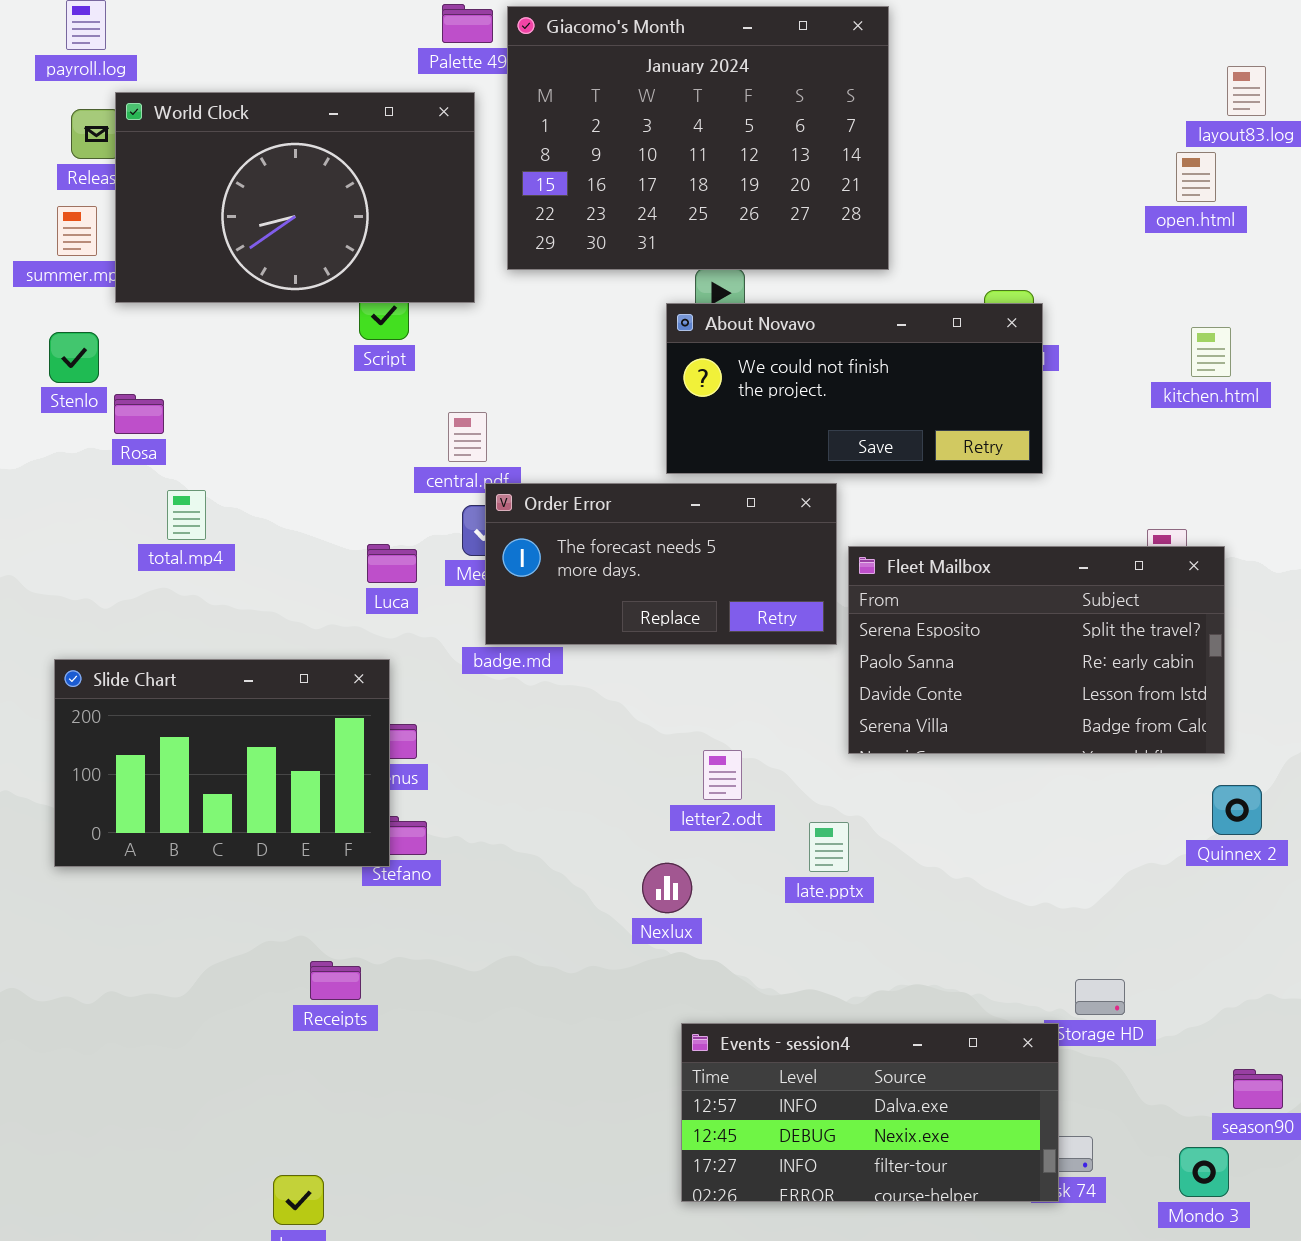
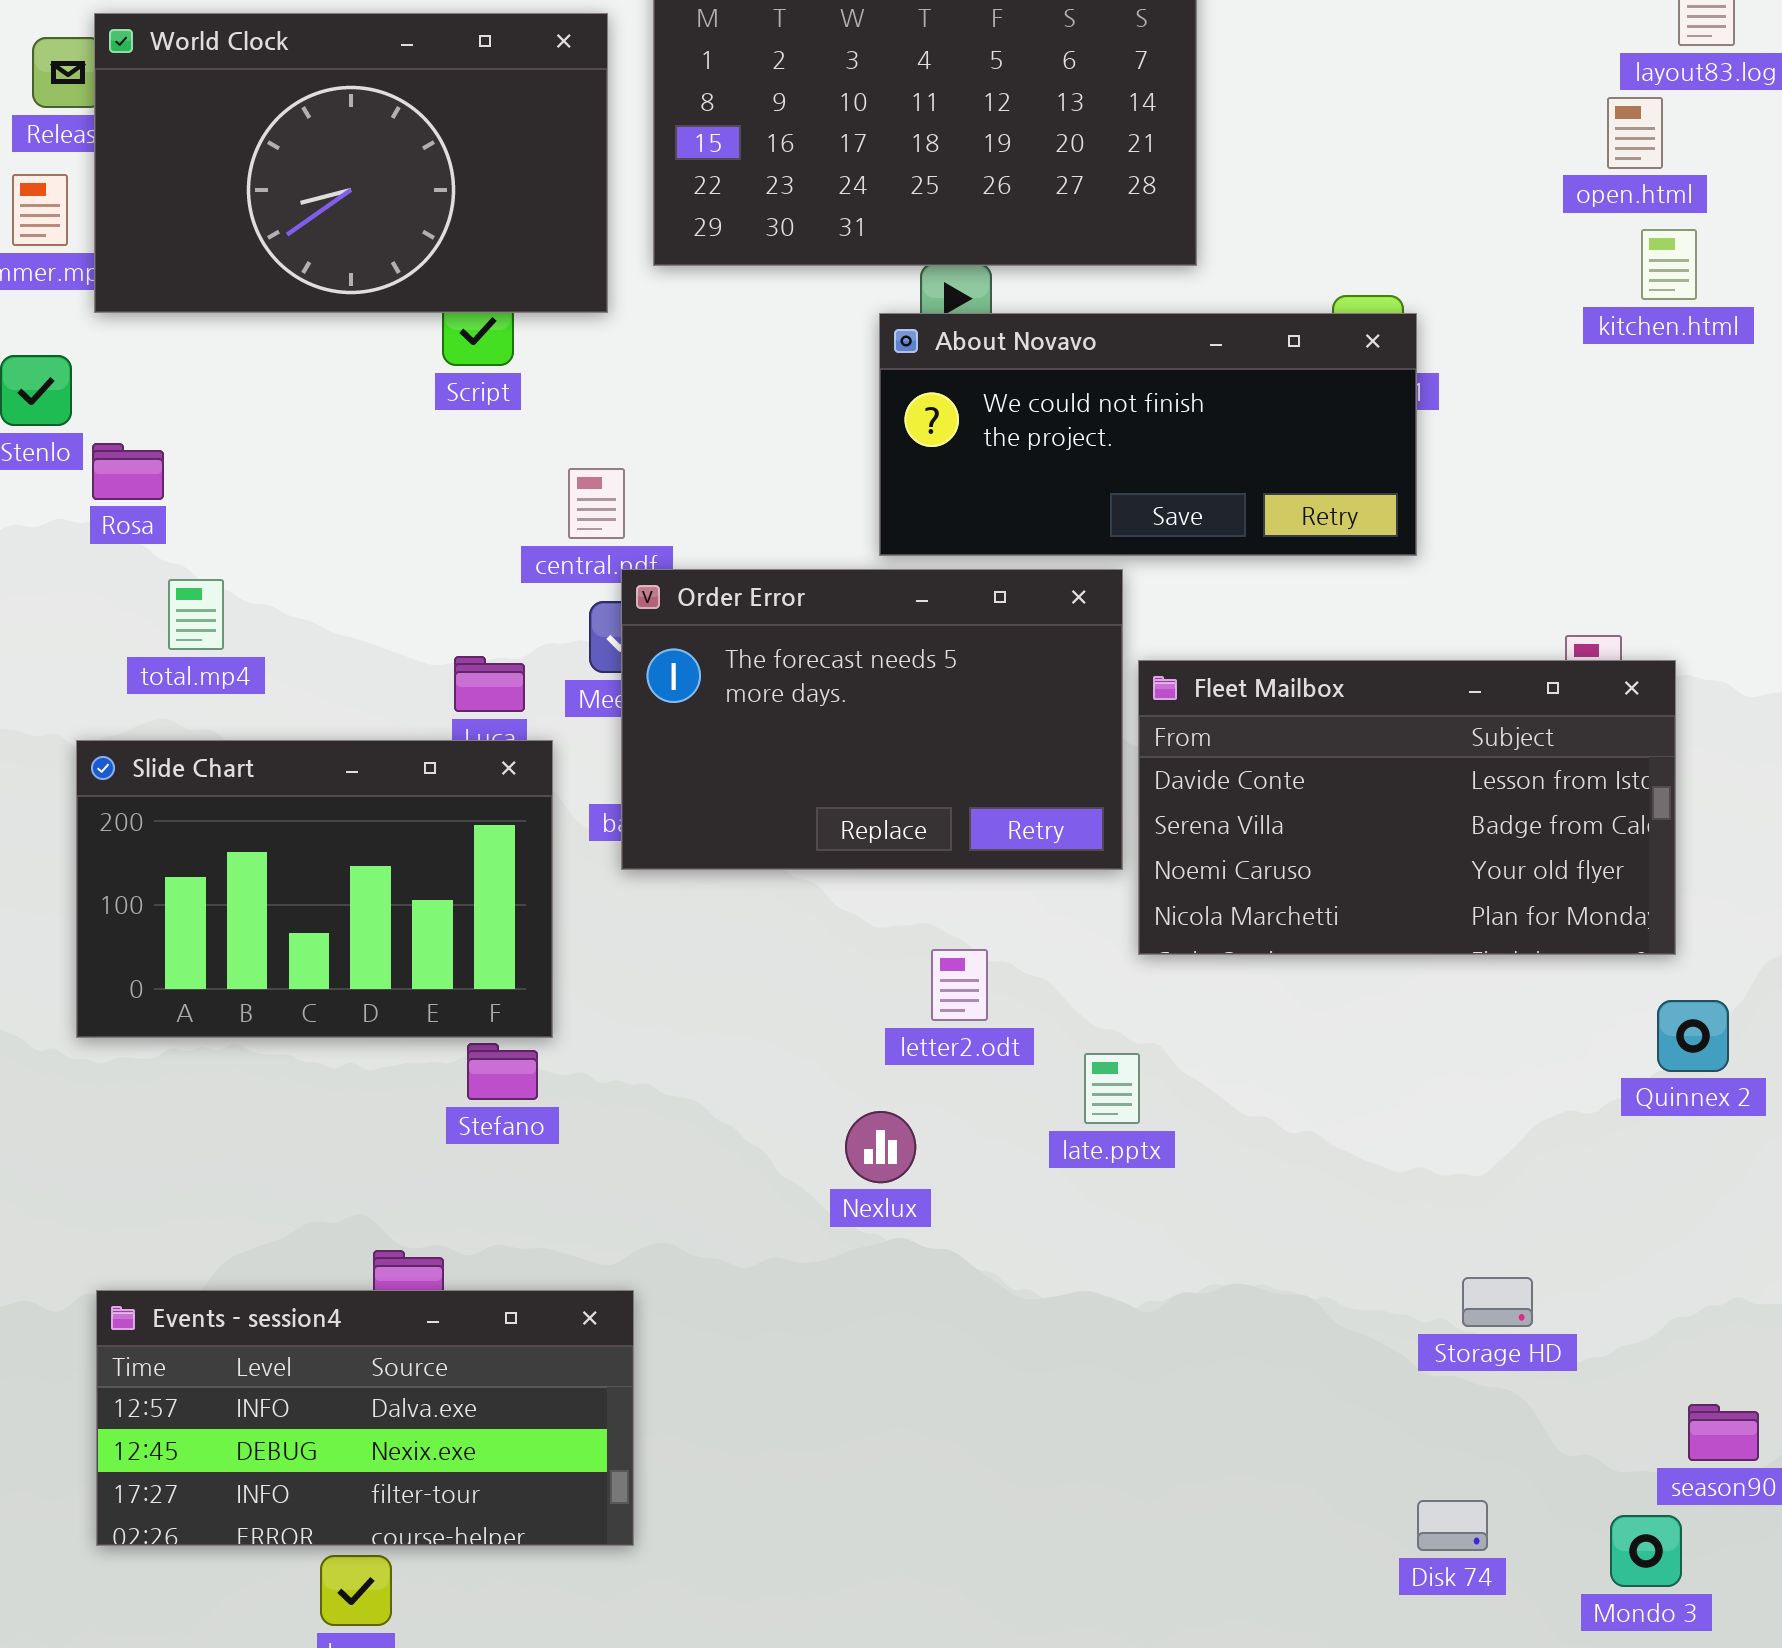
kitchen.html: [1191,327,1231,377] -> [1641,229,1697,300], moved
Order Error: [485,483,837,645] -> [621,569,1123,870], resized
Fleet Mailbox: [848,546,1225,754] -> [1138,660,1676,955], scrolled down 2 rows
Slide Chart: [54,659,390,867] -> [76,740,553,1038], moved
Events - session4: [681,1023,1059,1202] -> [96,1290,634,1546], moved

